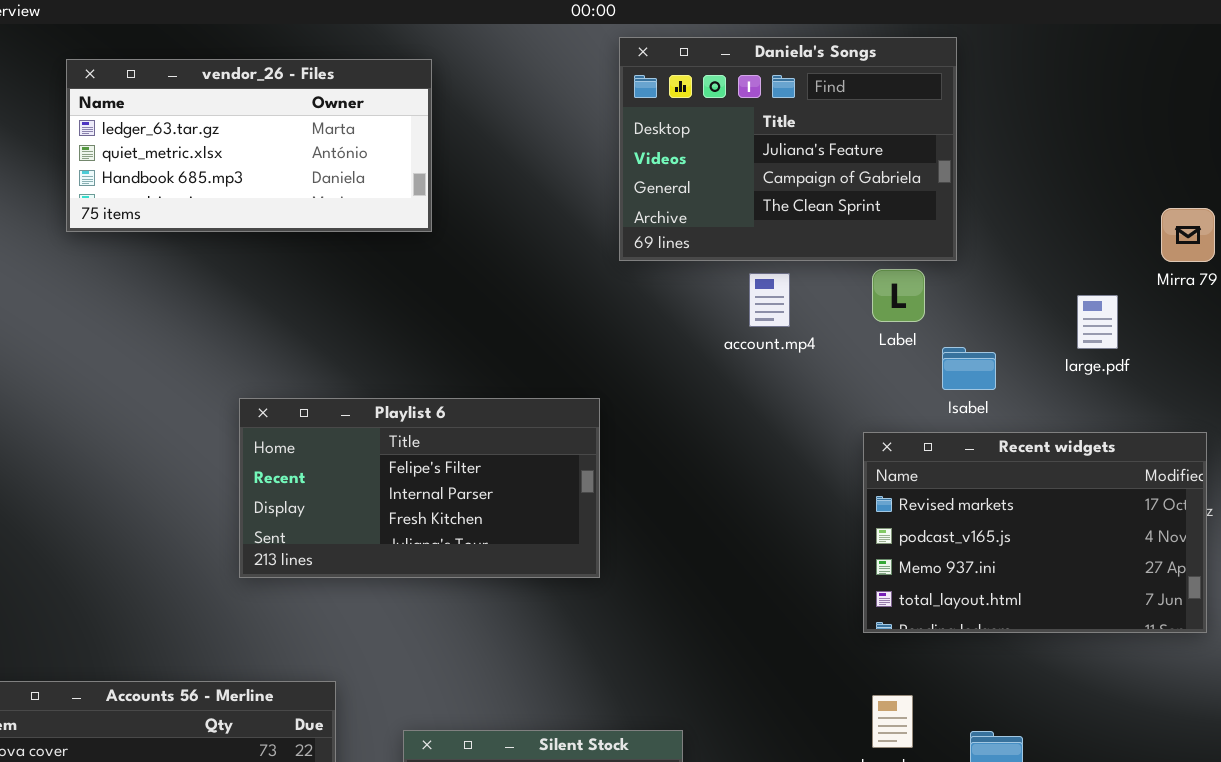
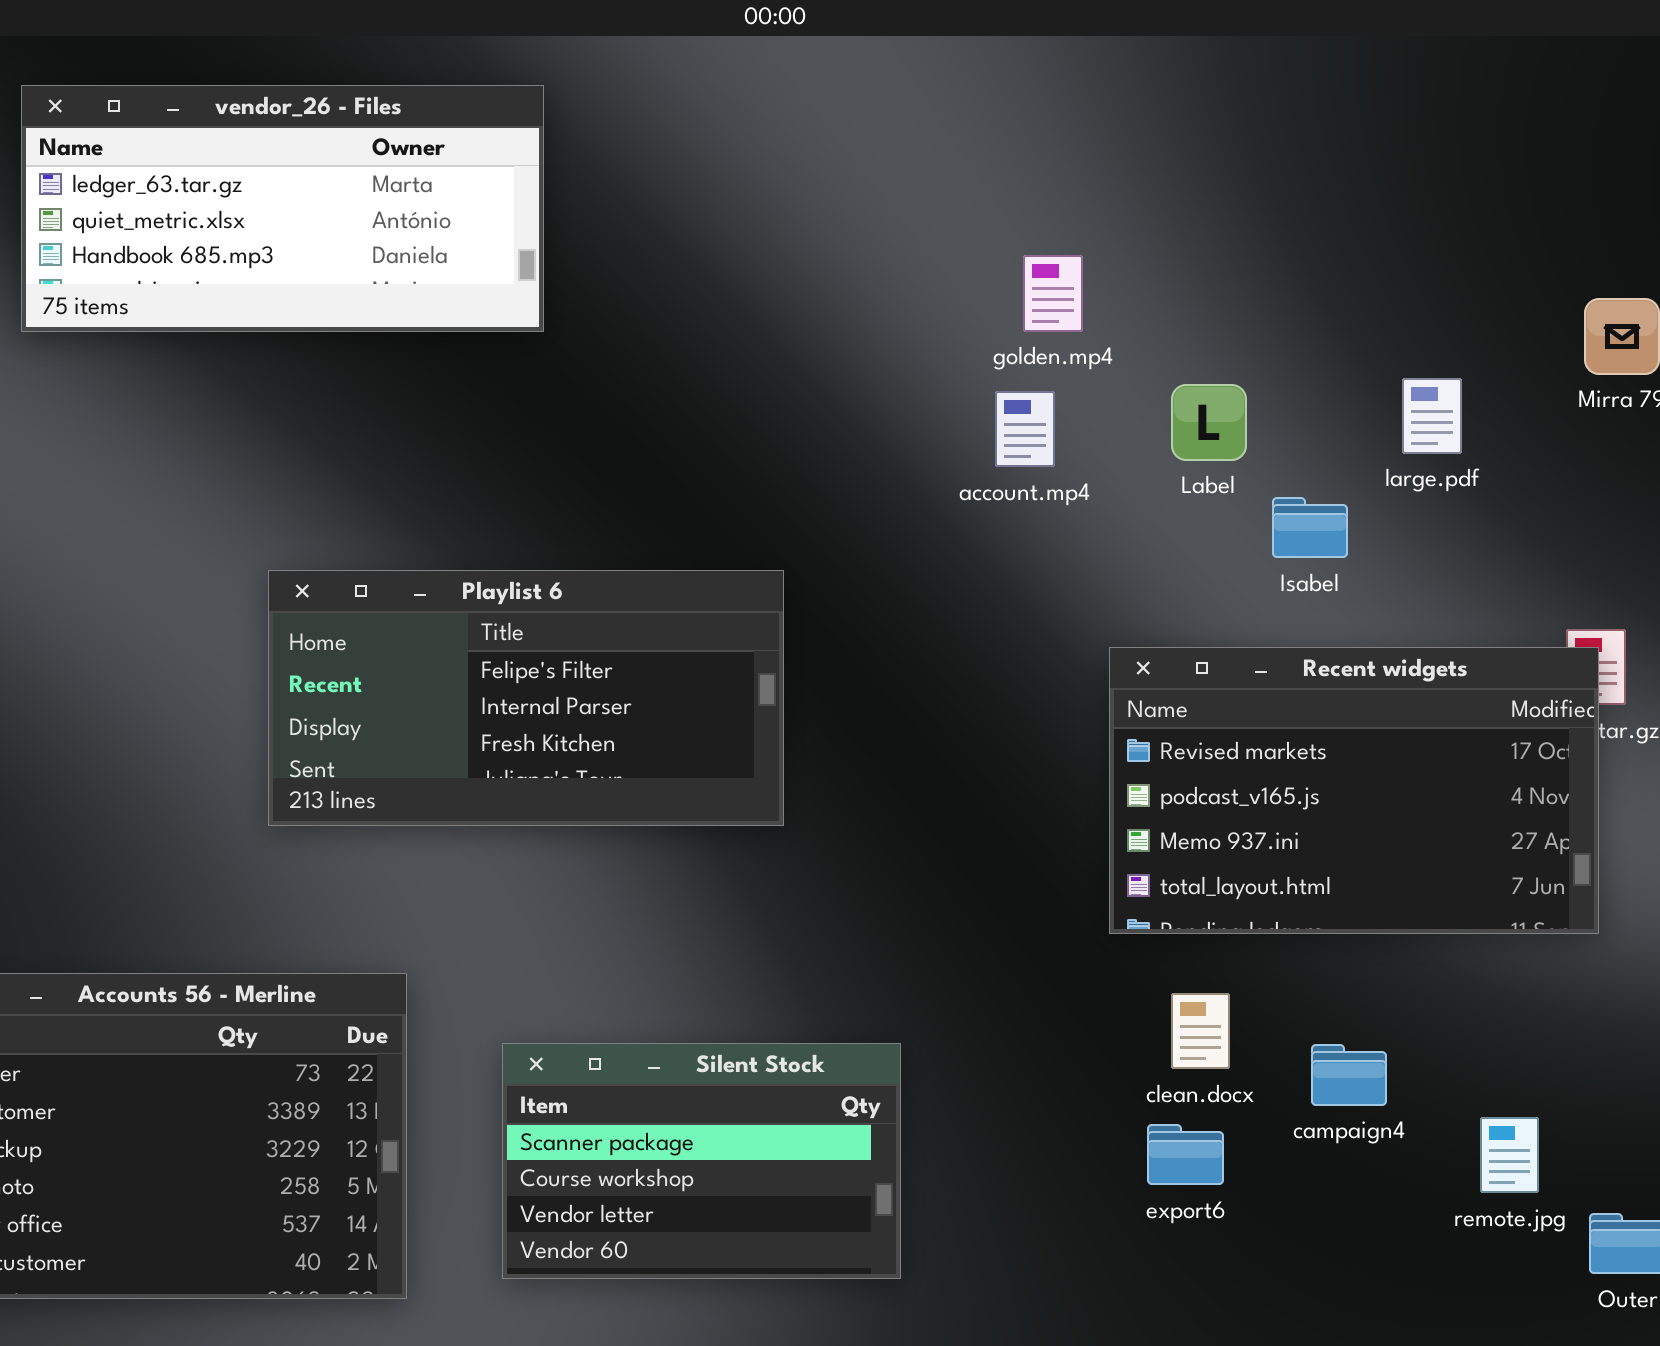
Daniela's Songs: [619,37,957,261] -> none, closed
large.pdf: [1077,295,1118,349] -> [1402,378,1462,454], moved
Recent widgets: [863,432,1207,633] -> [1109,647,1599,934], moved

